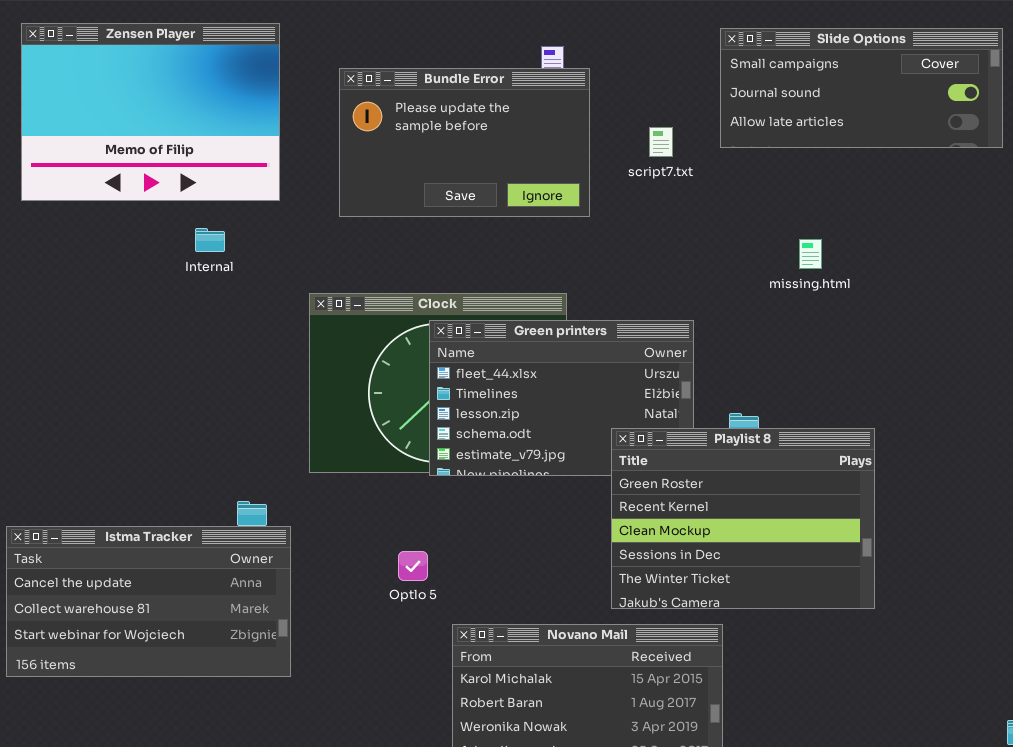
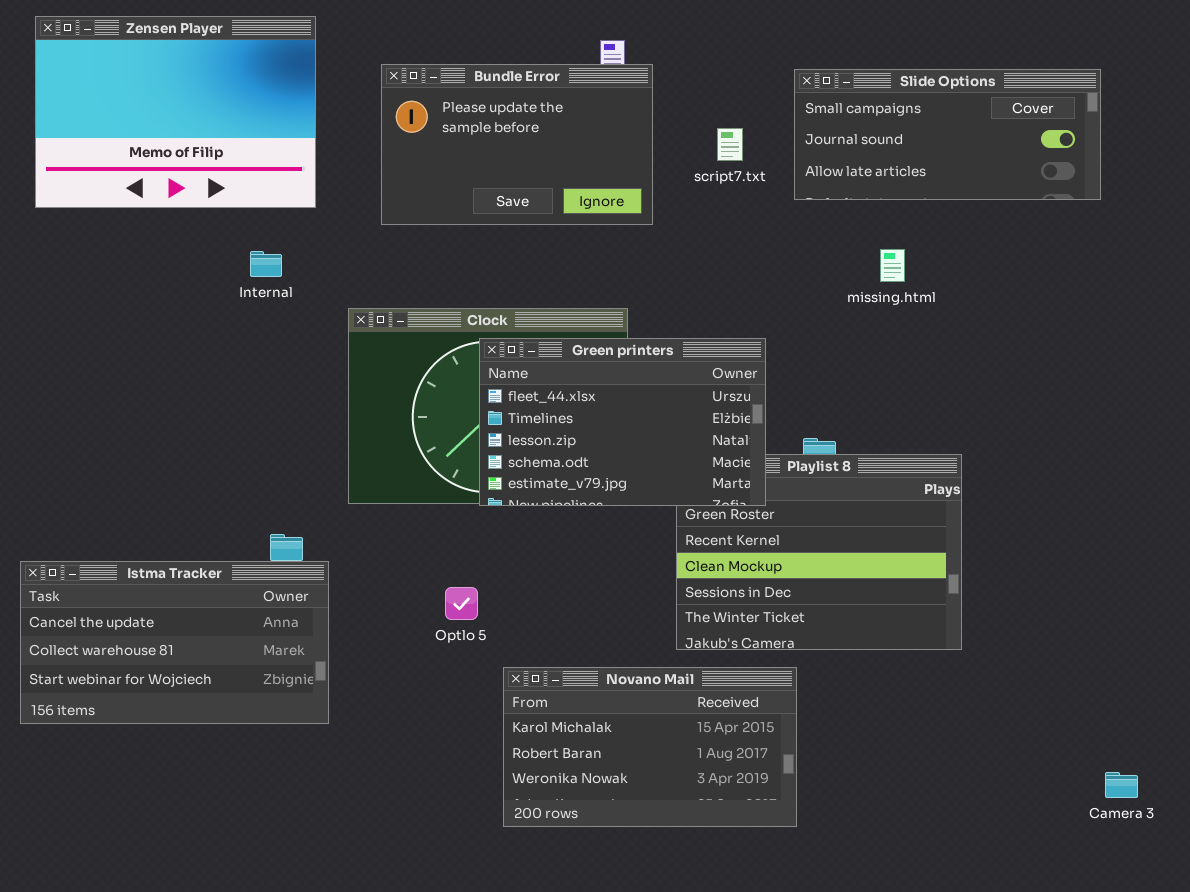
Slide Options: [720,28,1003,148] -> [794,69,1101,200], moved
Internal: [195,228,225,252] -> [250,251,282,277], moved
Green printers: [429,320,694,476] -> [479,338,766,506], raised

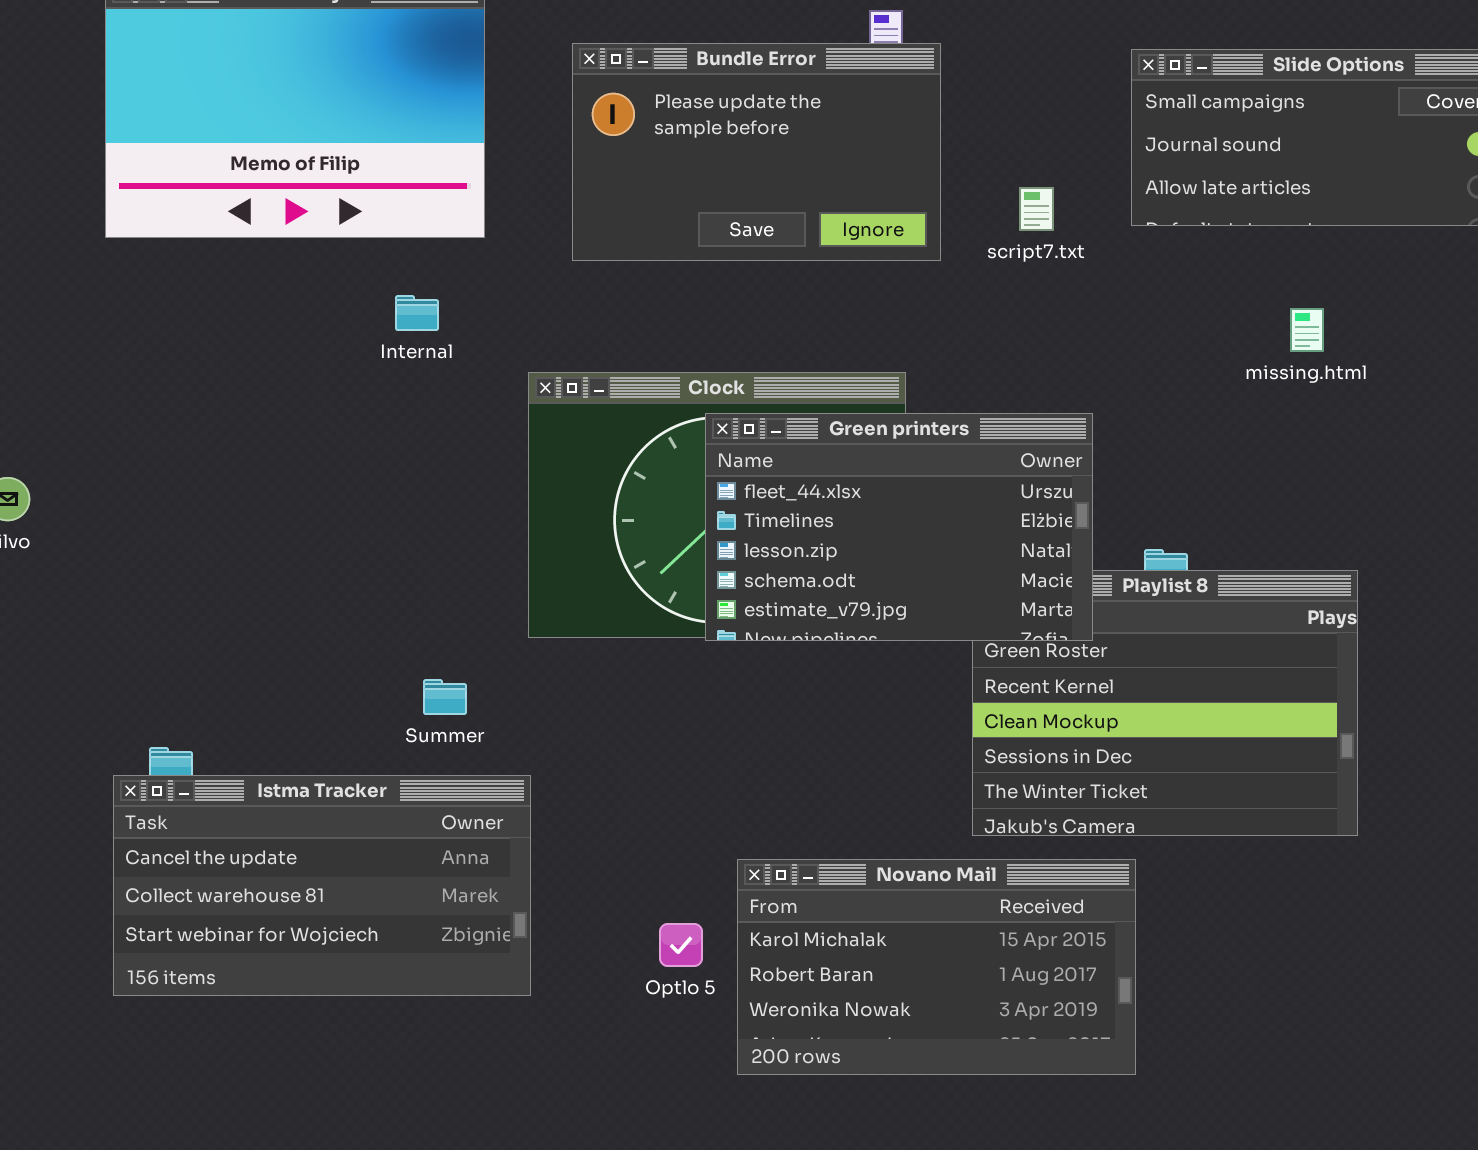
script7.txt: [717,128,743,161] -> [1019,187,1054,231], moved
missing.html: [880,249,905,282] -> [1290,308,1324,352], moved
Istma Tracker: [20,561,329,724] -> [113,775,531,996], moved
Optlo 5: [445,587,478,620] -> [659,923,703,967], moved

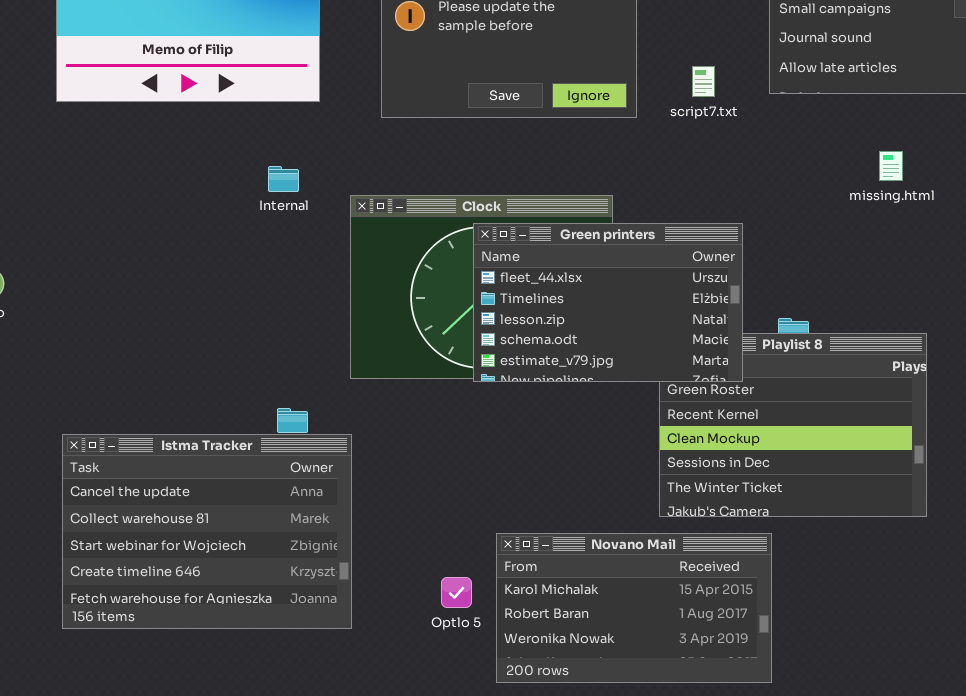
Internal: [395,295,439,331] -> [268,166,299,192], moved
Istma Tracker: [113,775,531,996] -> [62,434,352,629], resized

